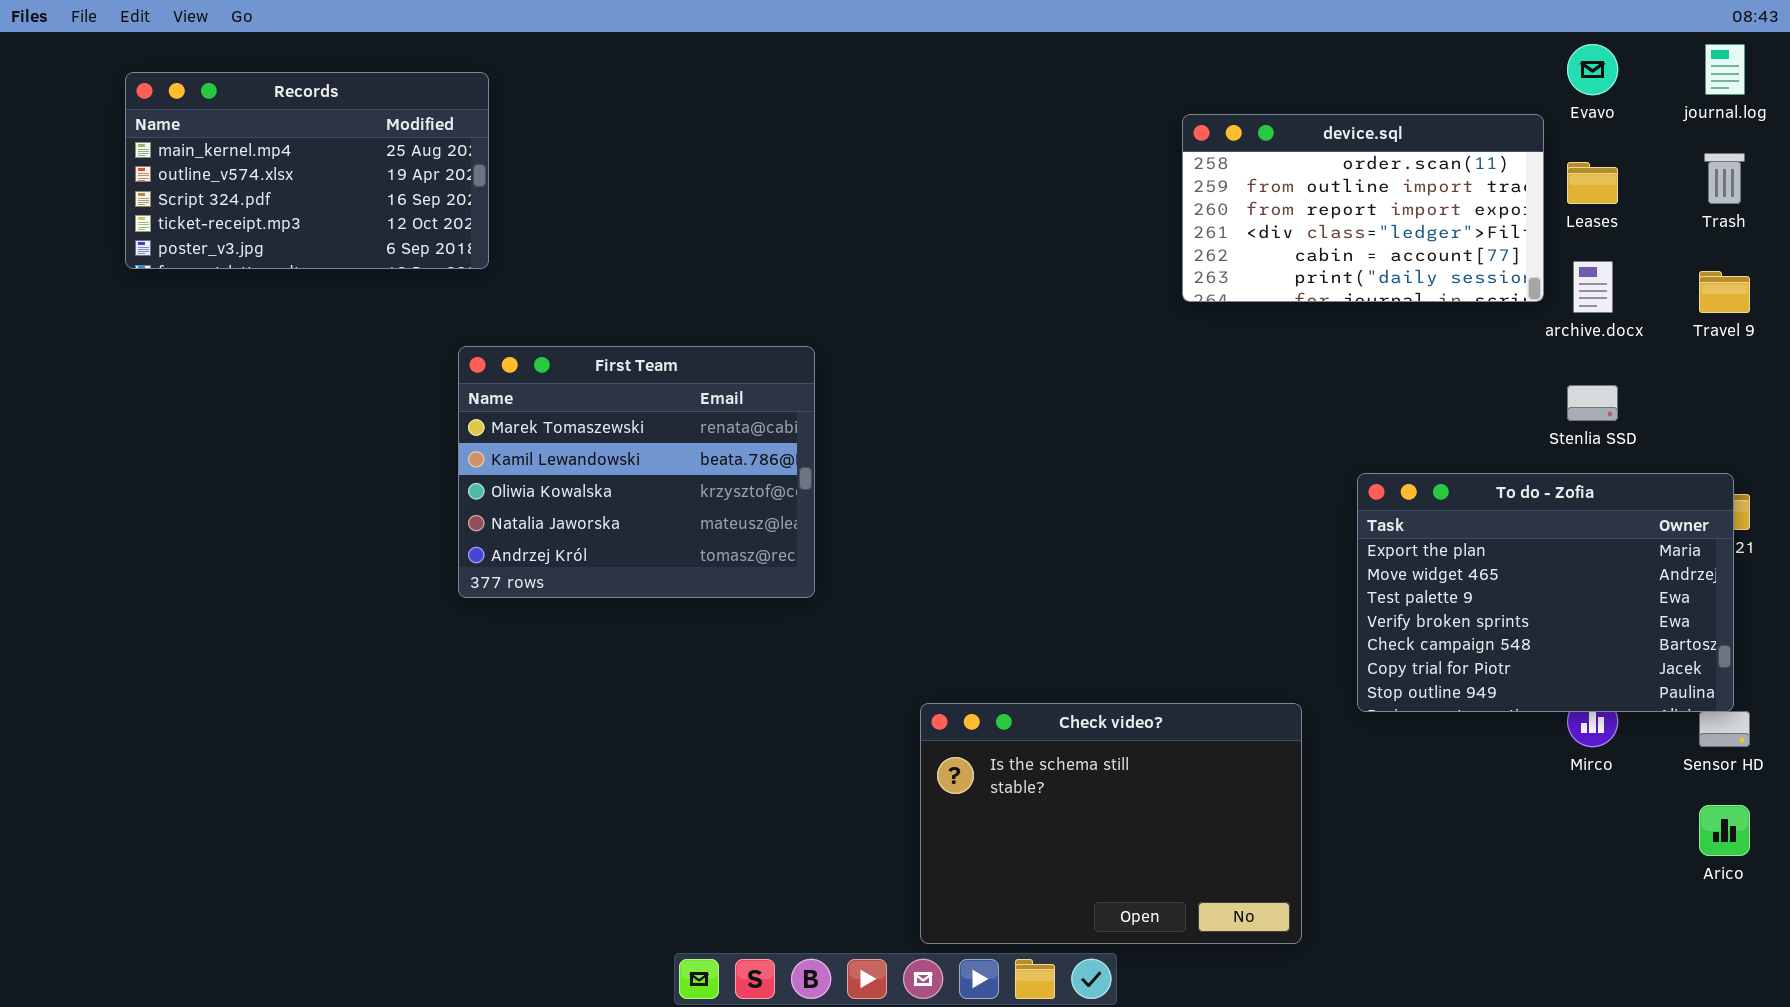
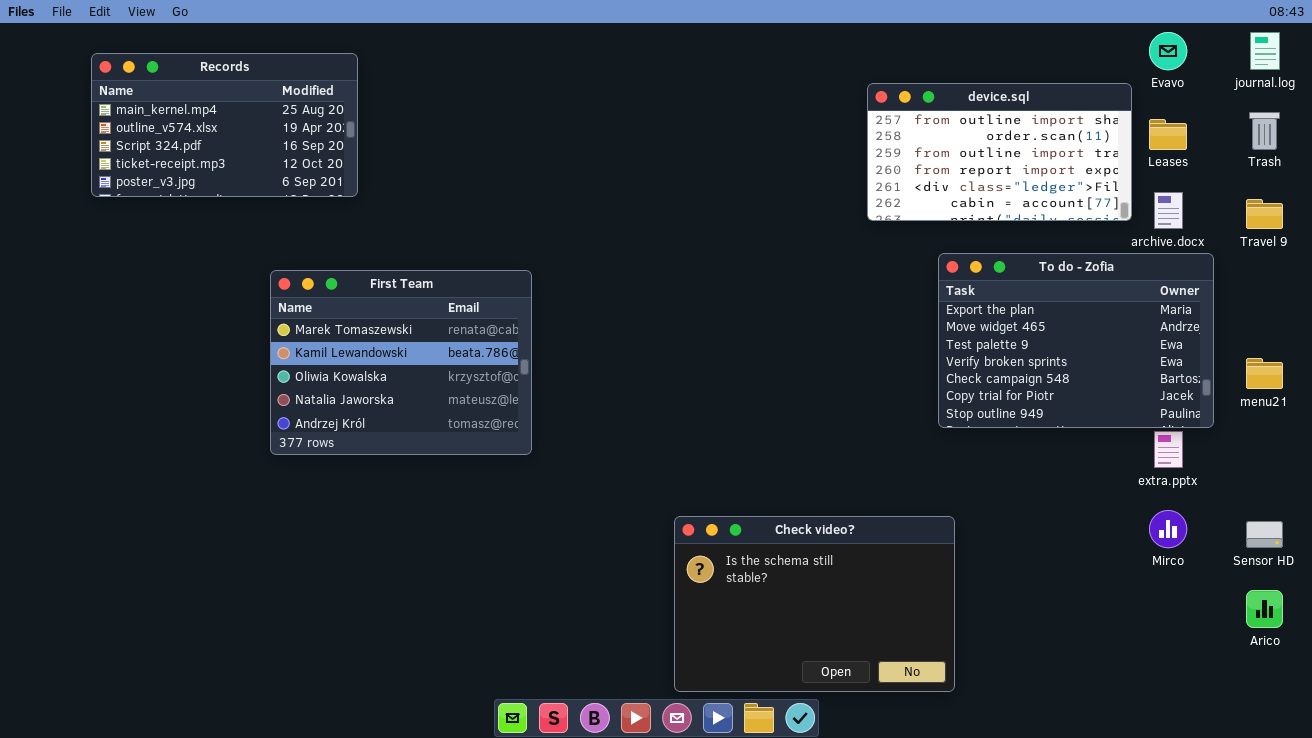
device.sql: [1182,114,1544,302] -> [867,83,1132,221], scrolled up 1 row
First Team: [458,346,815,598] -> [270,270,532,455], moved
To do - Zofia: [1357,473,1734,712] -> [938,253,1214,428], moved

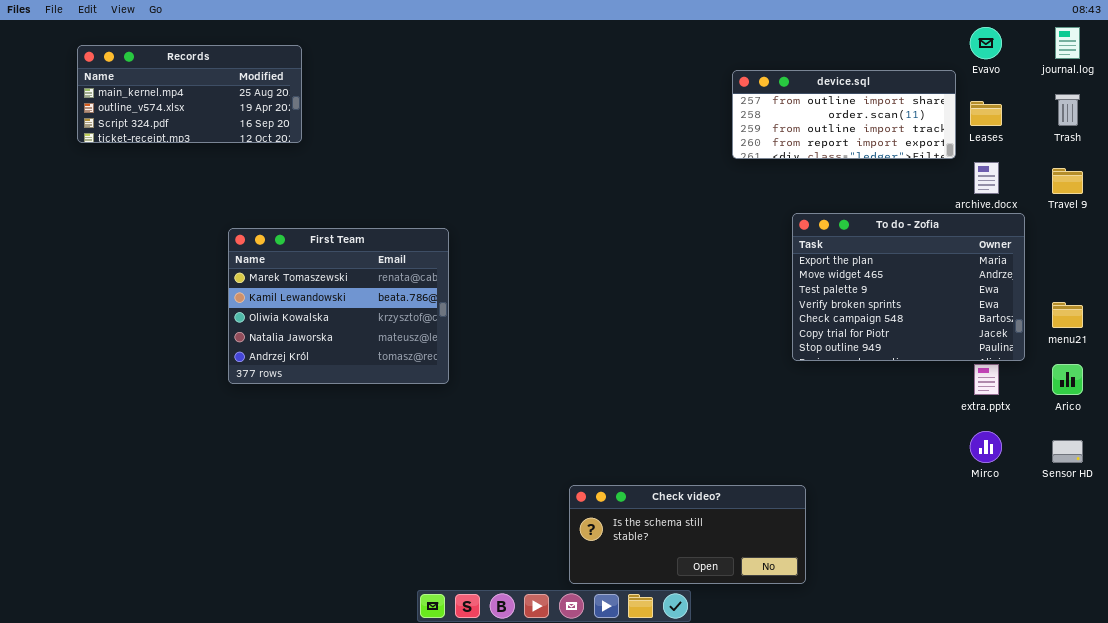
Records: [91,53,358,197] -> [77,45,302,143], resized
device.sql: [867,83,1132,221] -> [732,70,956,159], resized
Check video?: [674,516,955,692] -> [569,485,806,584], resized
Arico: [1246,590,1283,628] -> [1052,364,1083,395], moved

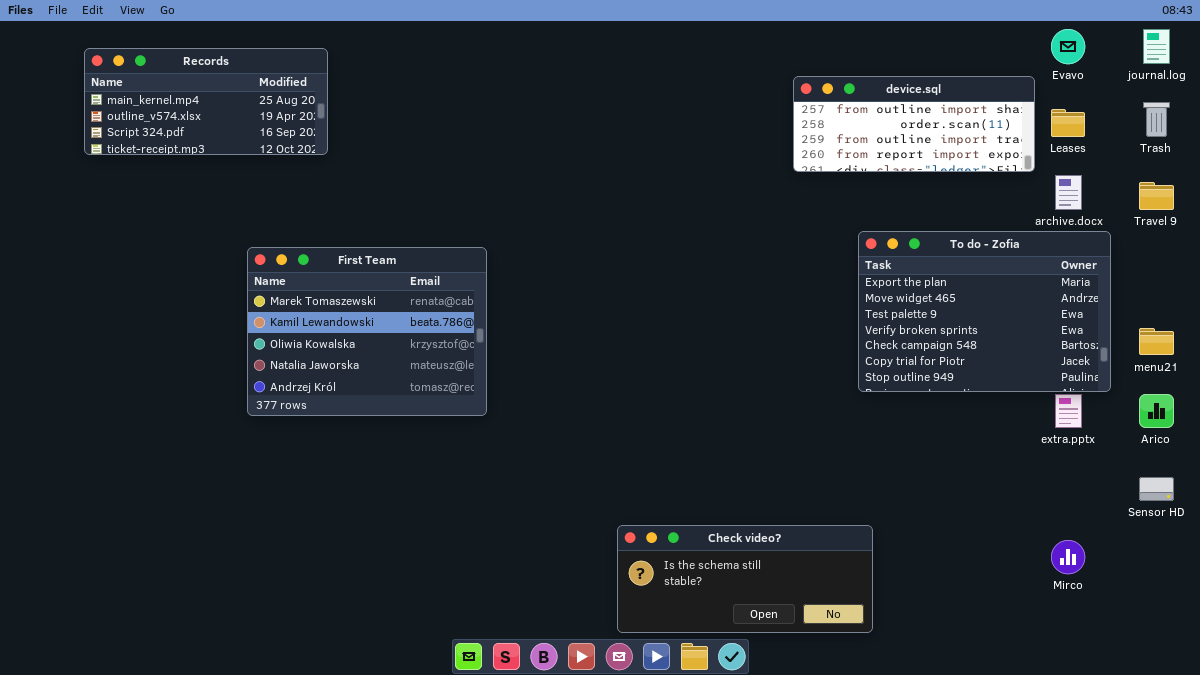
Mirco: [970,431,1002,463] -> [1051,540,1085,574], moved

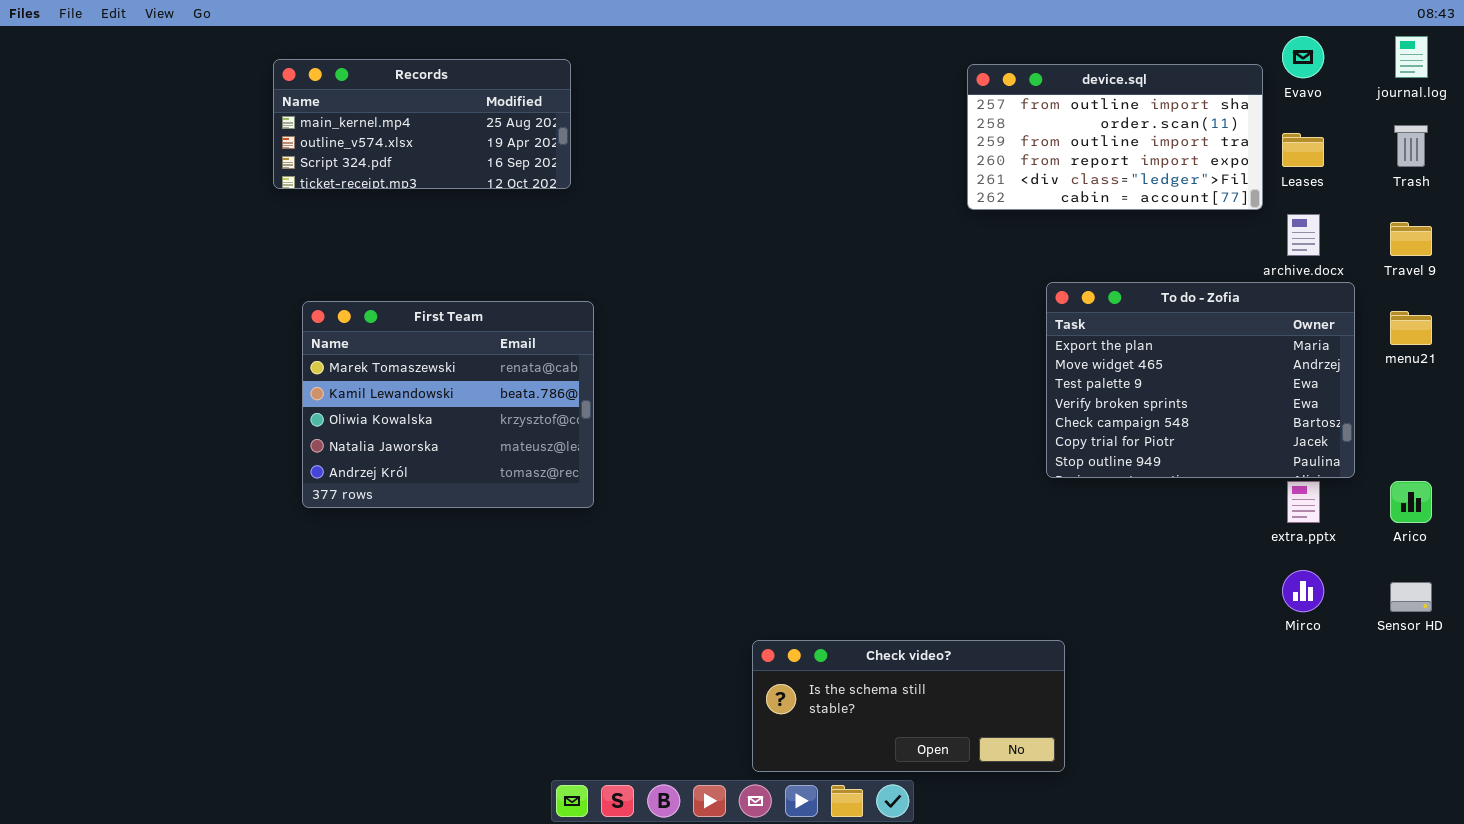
Records: [84,48,328,155] -> [273,59,571,189], moved
device.sql: [793,76,1035,172] -> [967,64,1263,210], resized
menu21: [1139,328,1174,355] -> [1390,311,1432,345], moved
Mirco: [1051,540,1085,574] -> [1282,570,1324,612], moved

